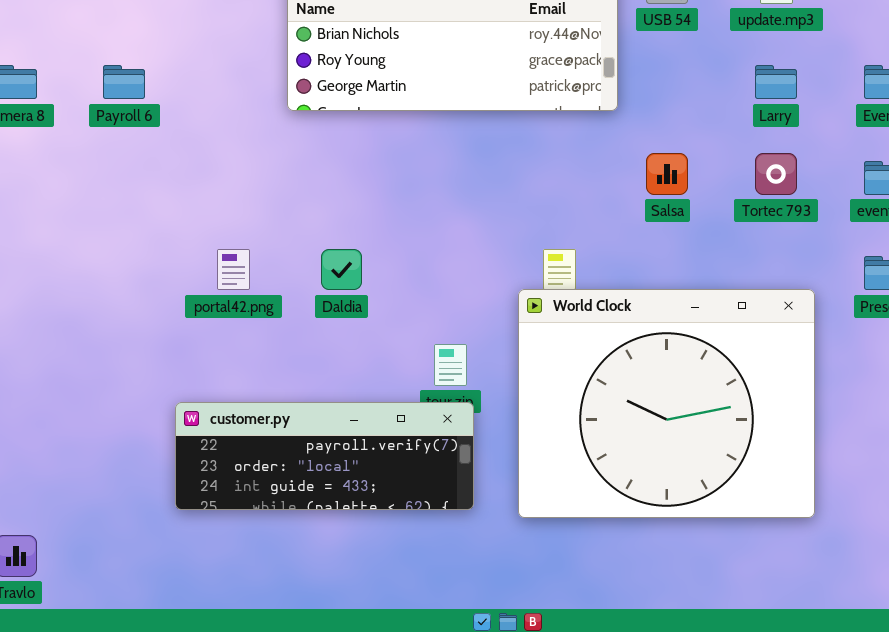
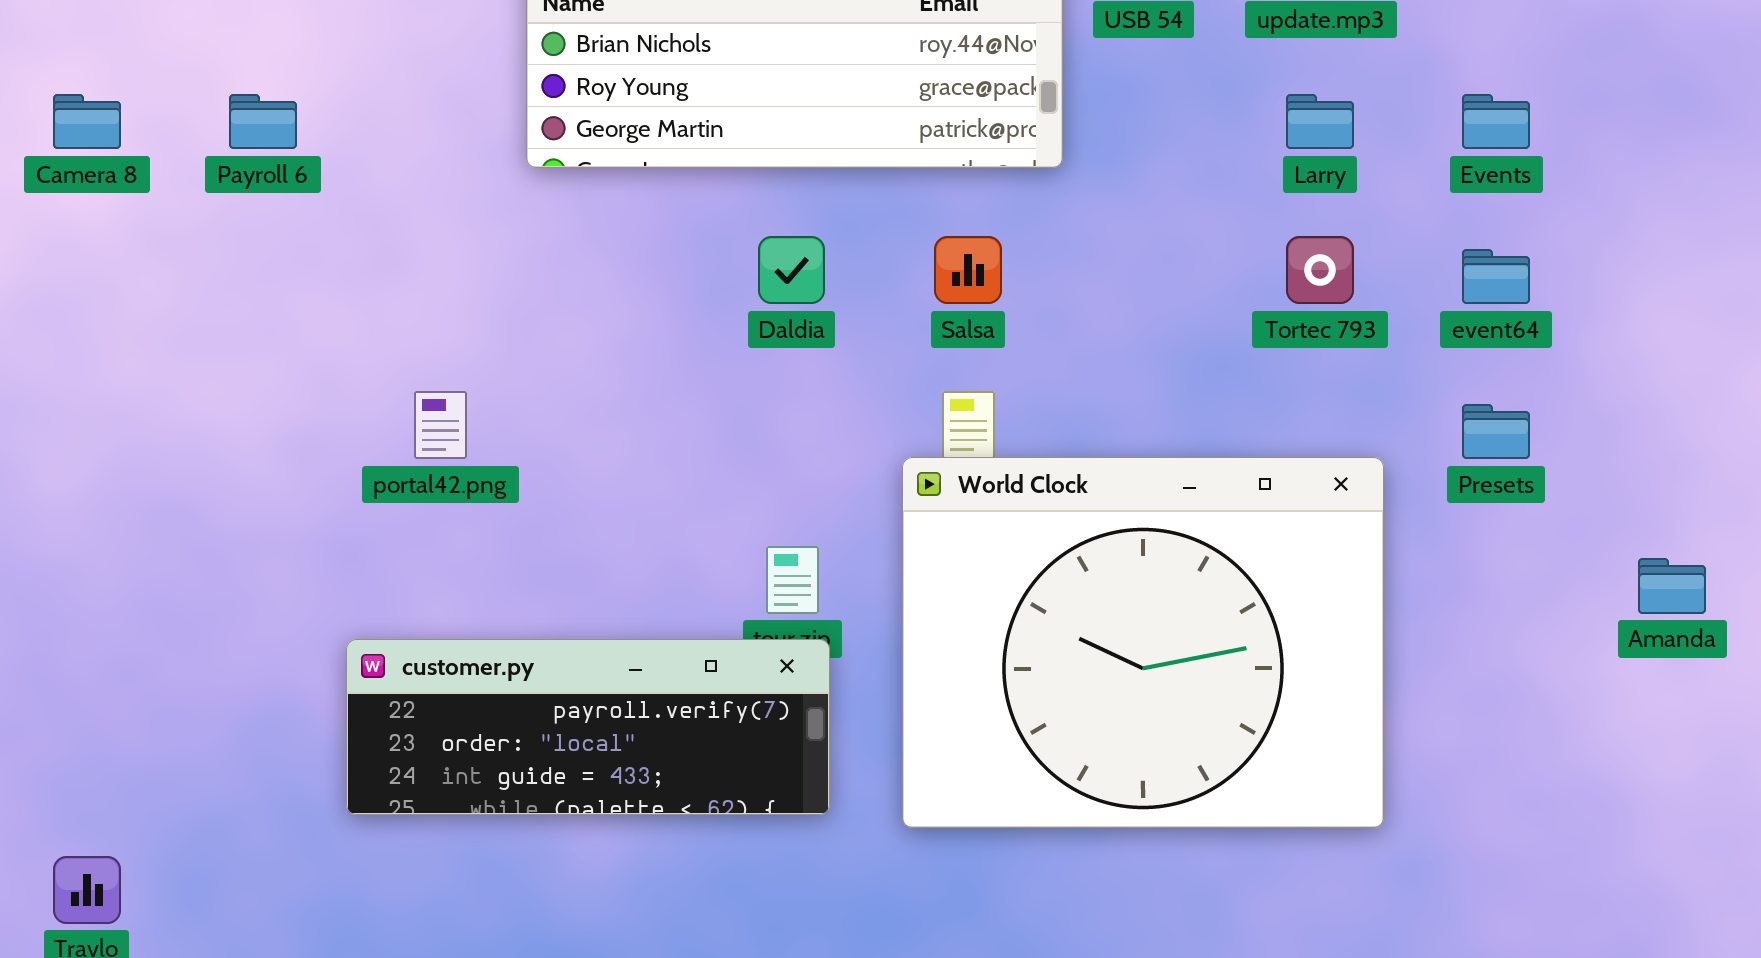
Salsa: [646,153,688,195] -> [934,236,1002,304], moved
Daldia: [321,249,362,290] -> [758,236,825,304], moved

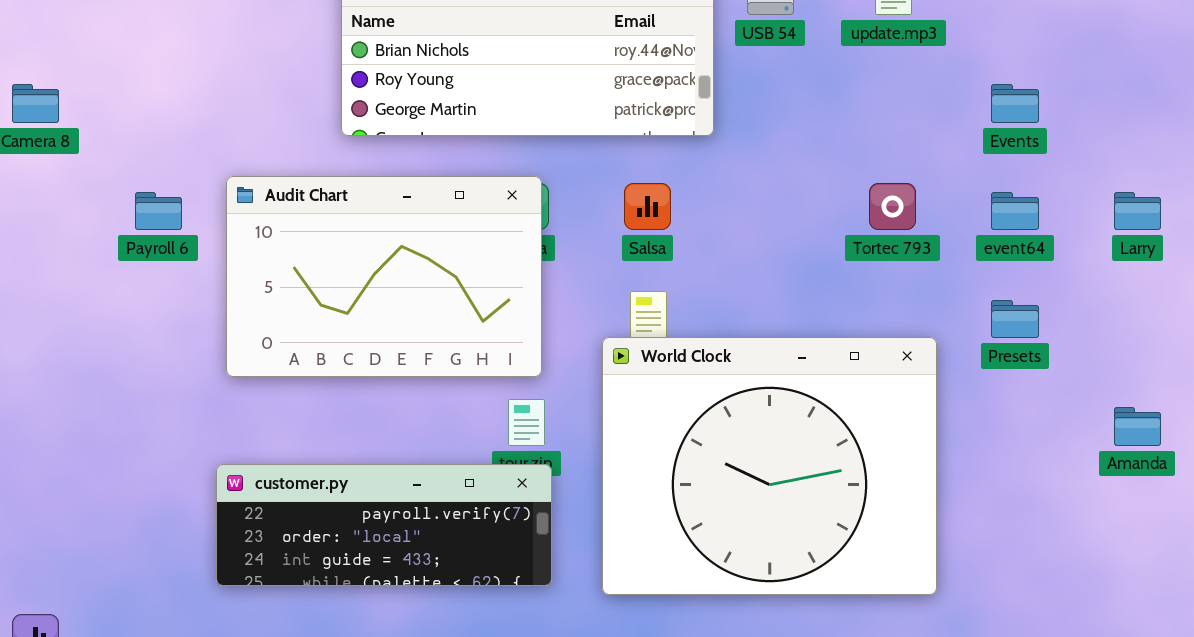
Payroll 6: [229,94,297,149] -> [135,192,182,230], moved
Larry: [1286,94,1354,149] -> [1114,192,1161,230], moved
Audit Chart: none -> [226,176,542,377], opened

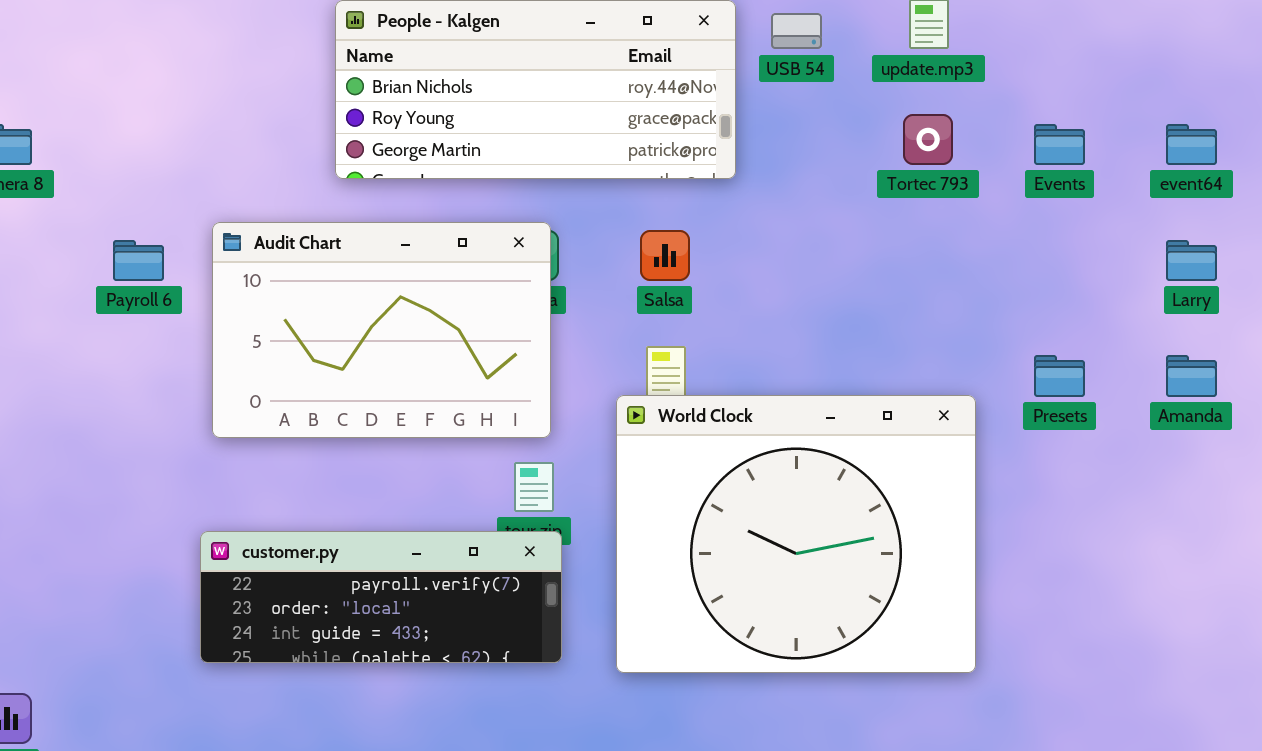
Tortec 793: [869,183,916,230] -> [903,114,953,165], moved
event64: [991,192,1039,230] -> [1166,124,1217,165], moved
Amanda: [1114,407,1161,446] -> [1166,355,1217,397], moved

